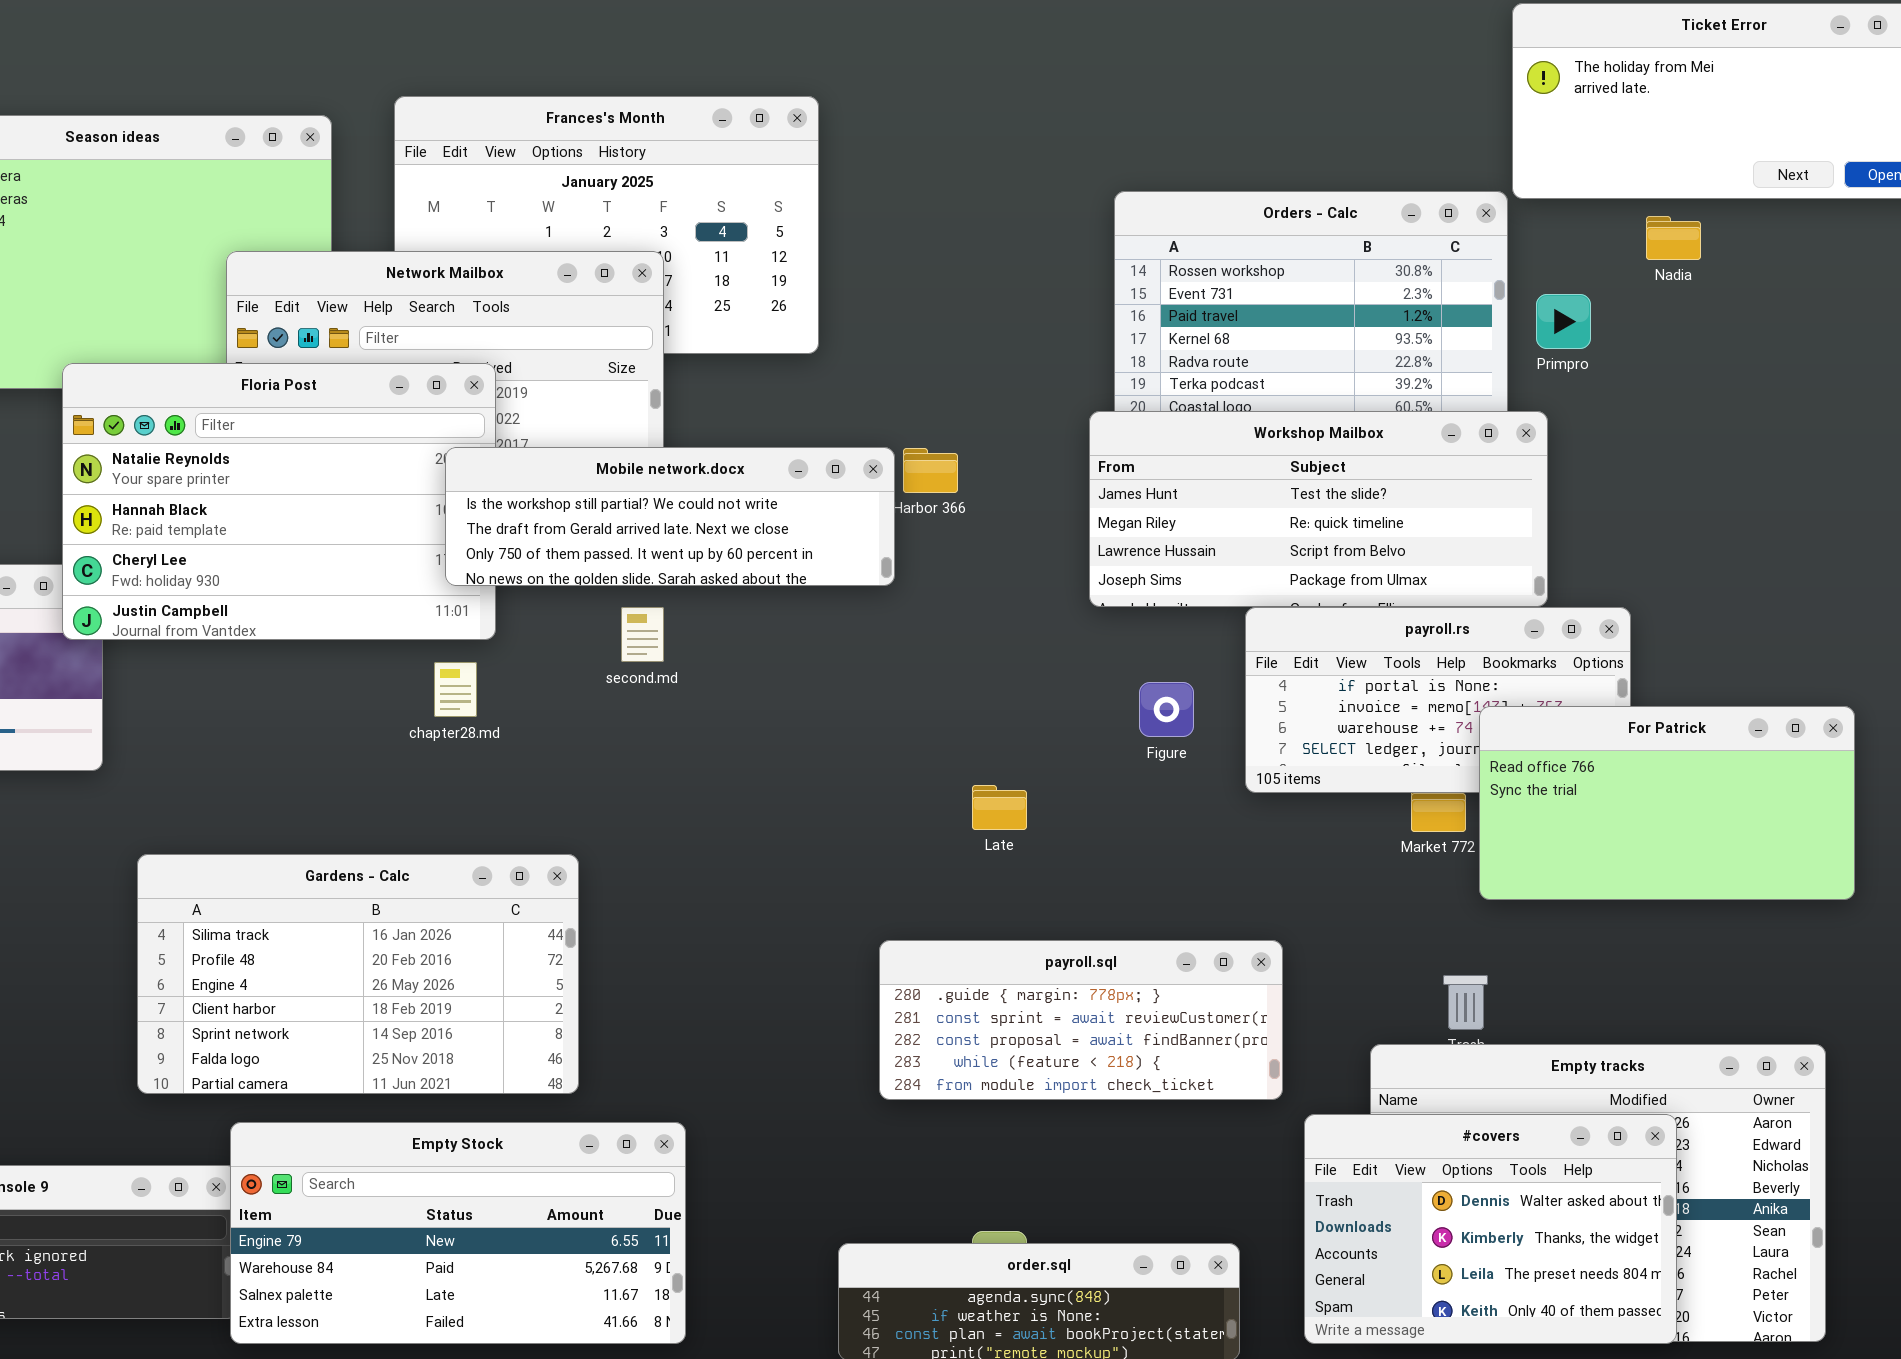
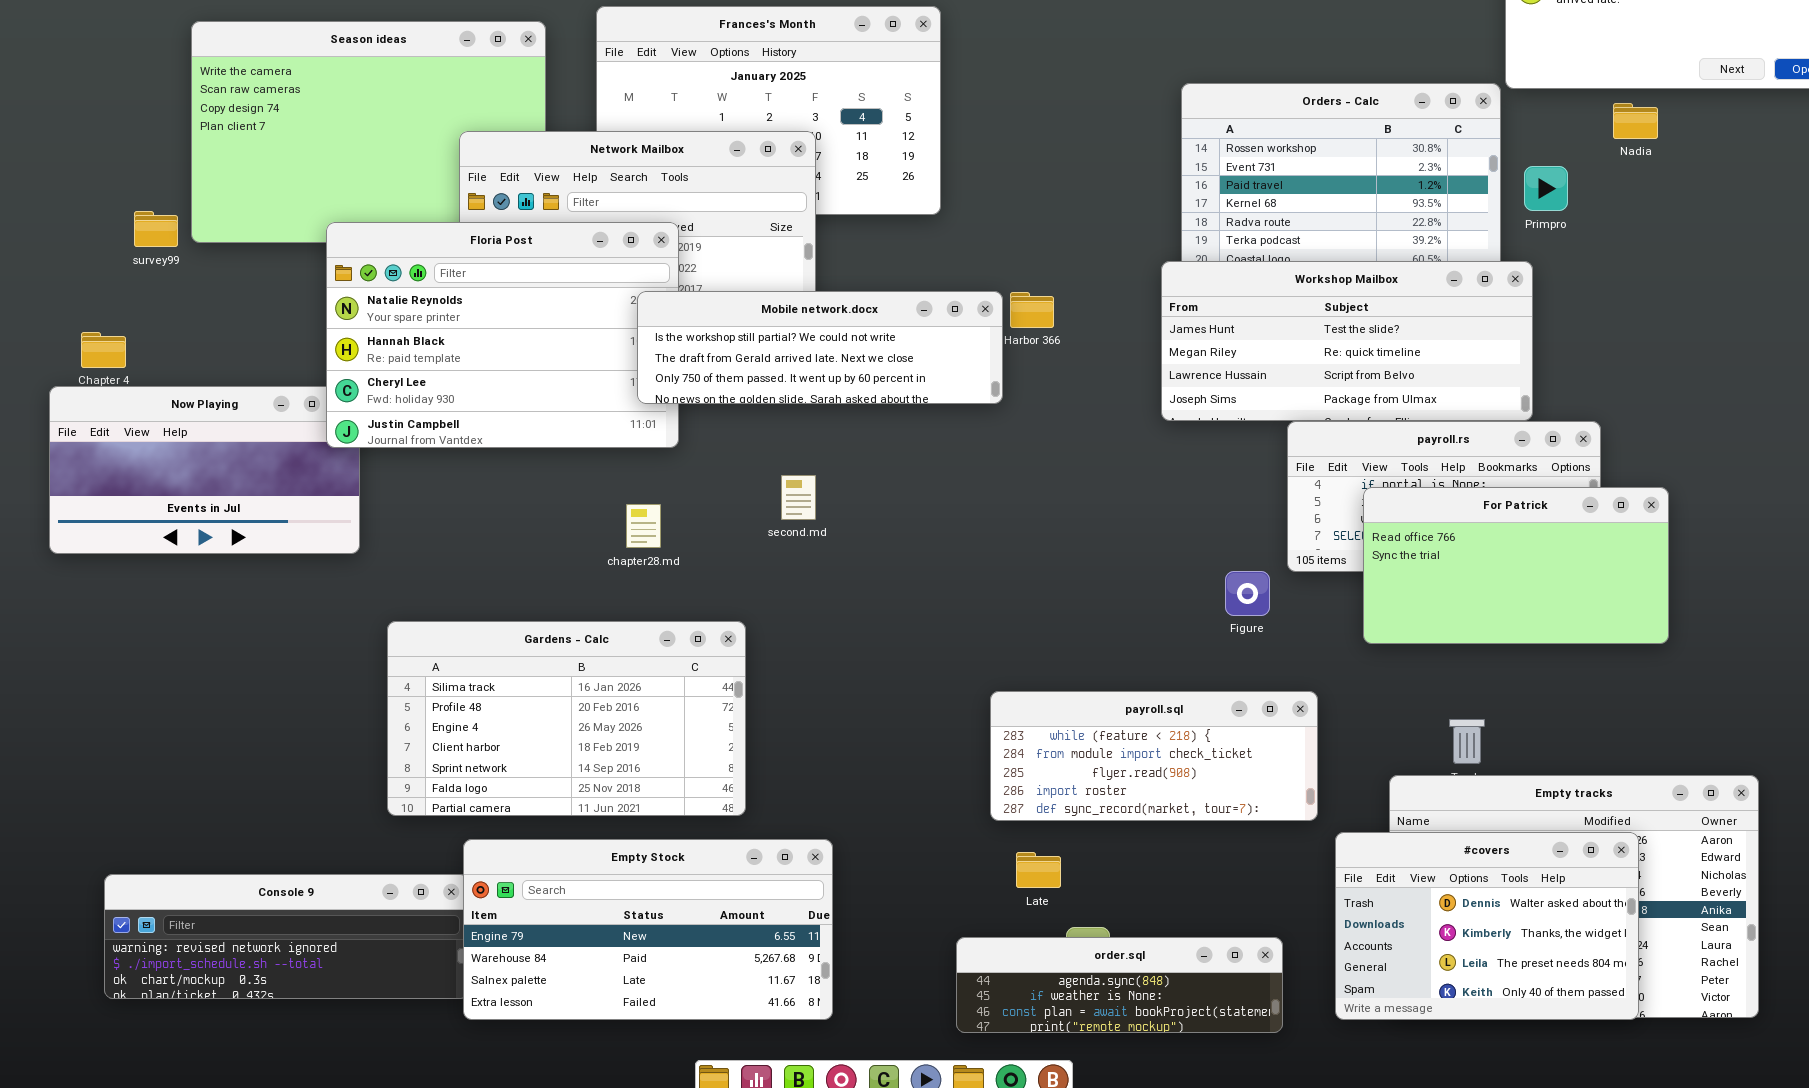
second.md: [621,607,664,662] -> [781,475,816,520], moved
chapter28.md: [434,662,477,717] -> [626,504,661,548], moved
Figure: [1139,682,1194,737] -> [1225,571,1270,616], moved
For Patrick: [1479,706,1855,900] -> [1363,487,1669,644], moved
Late: [972,785,1027,830] -> [1016,852,1061,888], moved
payroll.sql: [879,940,1283,1100] -> [990,691,1318,821], scrolled down 3 rows

